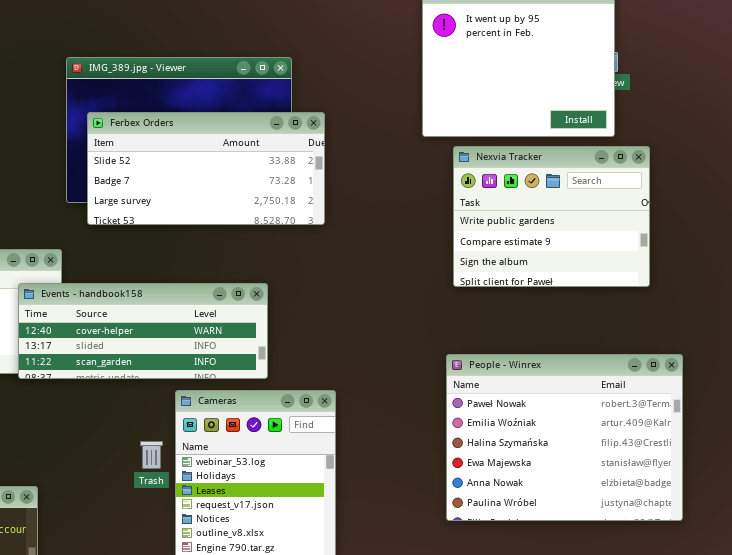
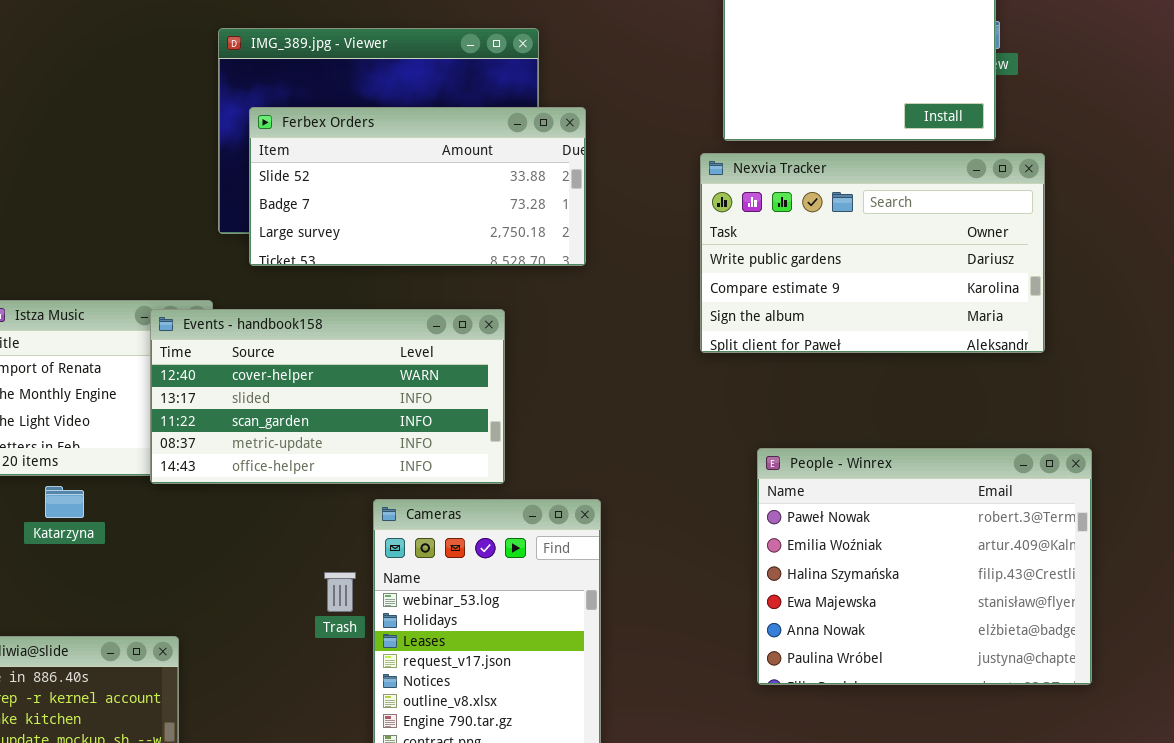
Nexvia Tracker: [453,146,650,287] -> [700,153,1045,353], resized
Events - handbook158: [18,283,268,379] -> [150,309,505,484], resized

